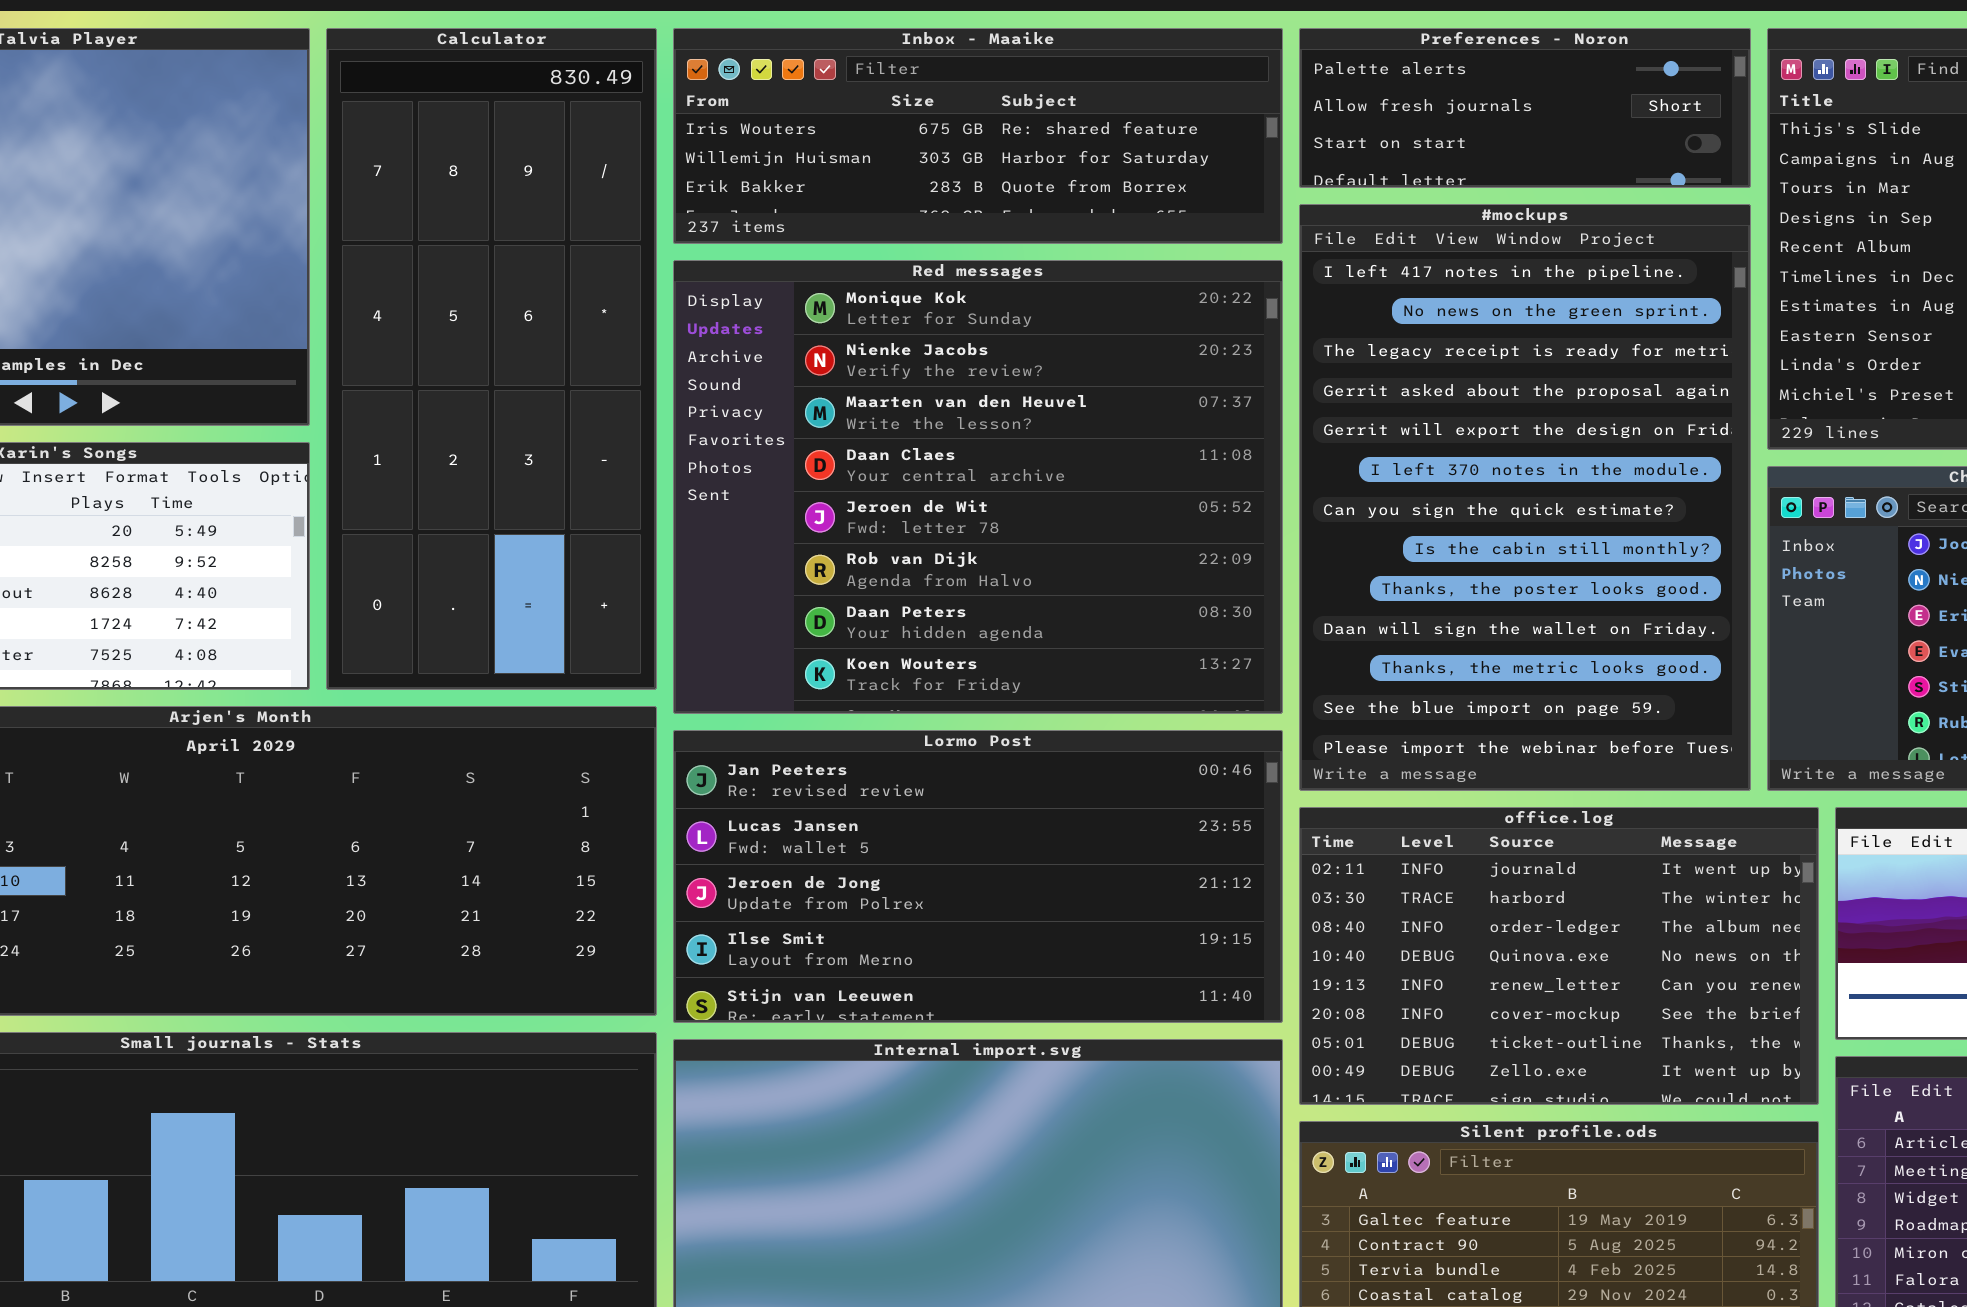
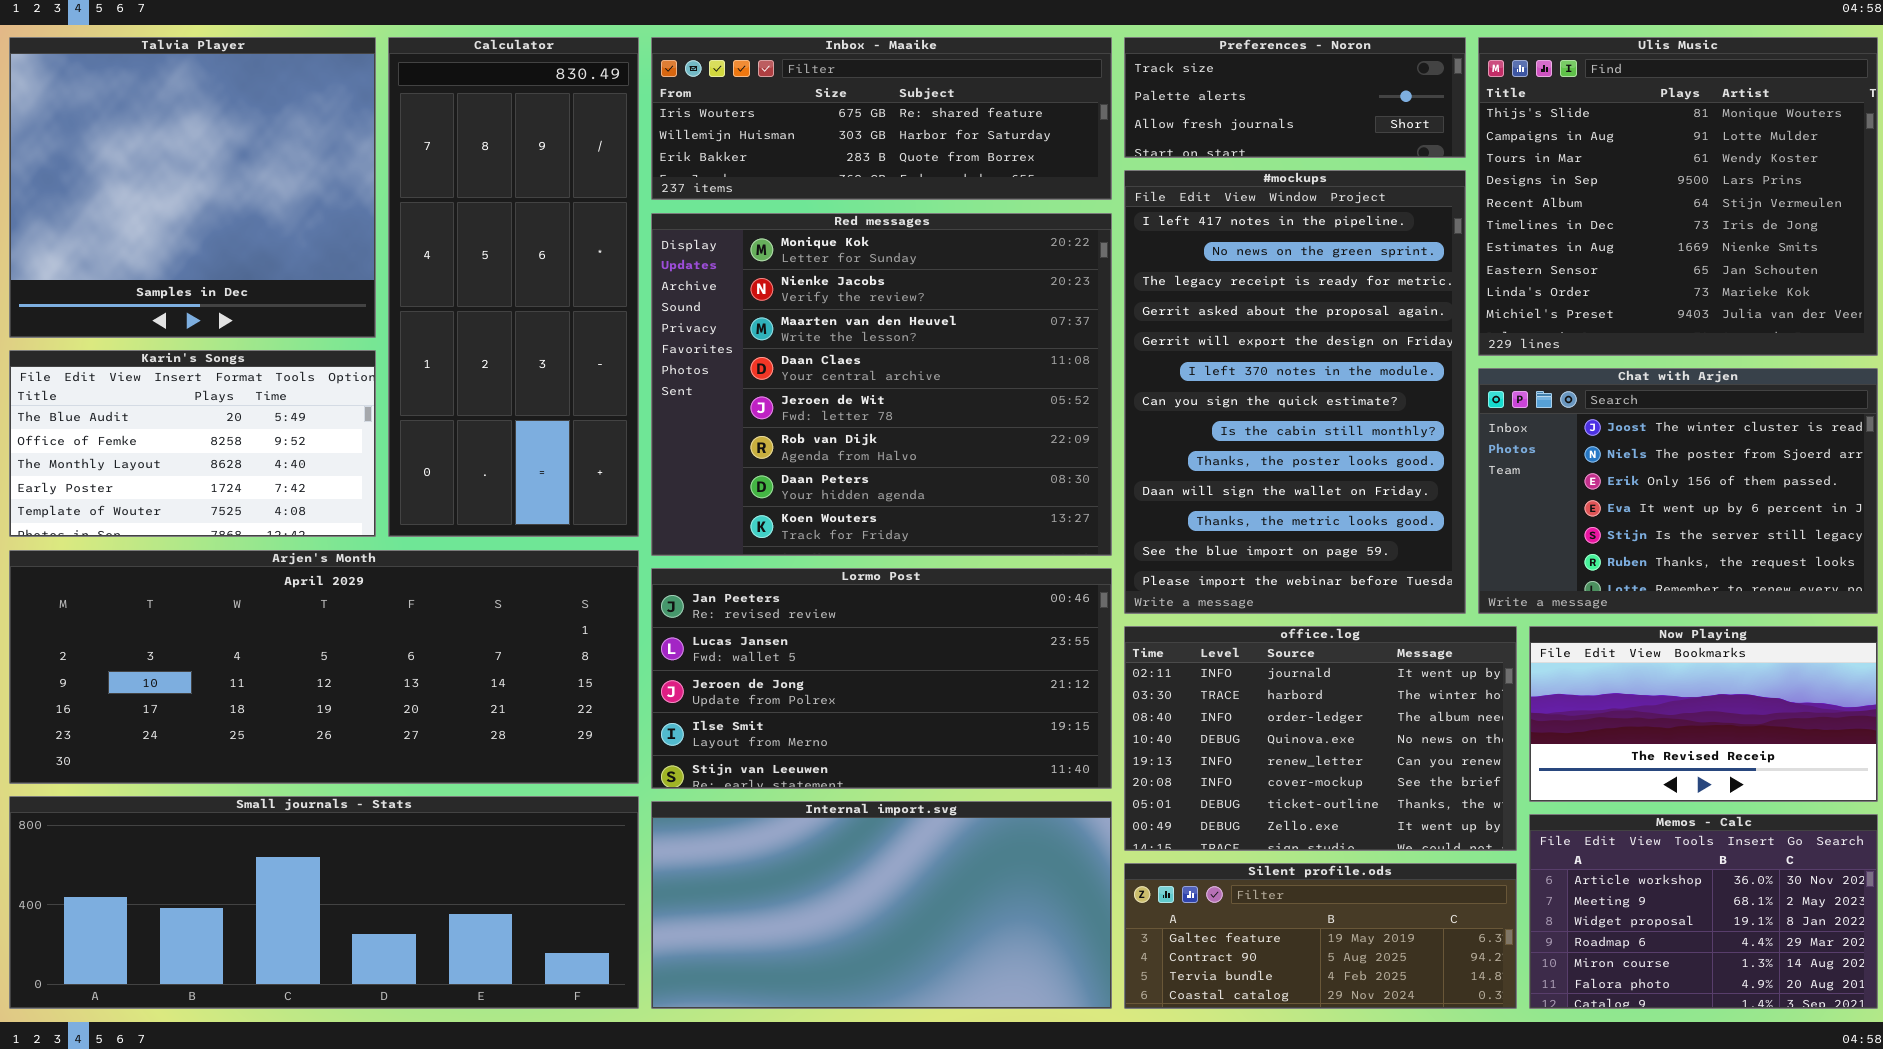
Preferences - Noron: [1299,28,1751,188] -> [1124,37,1466,158], scrolled up 1 row

